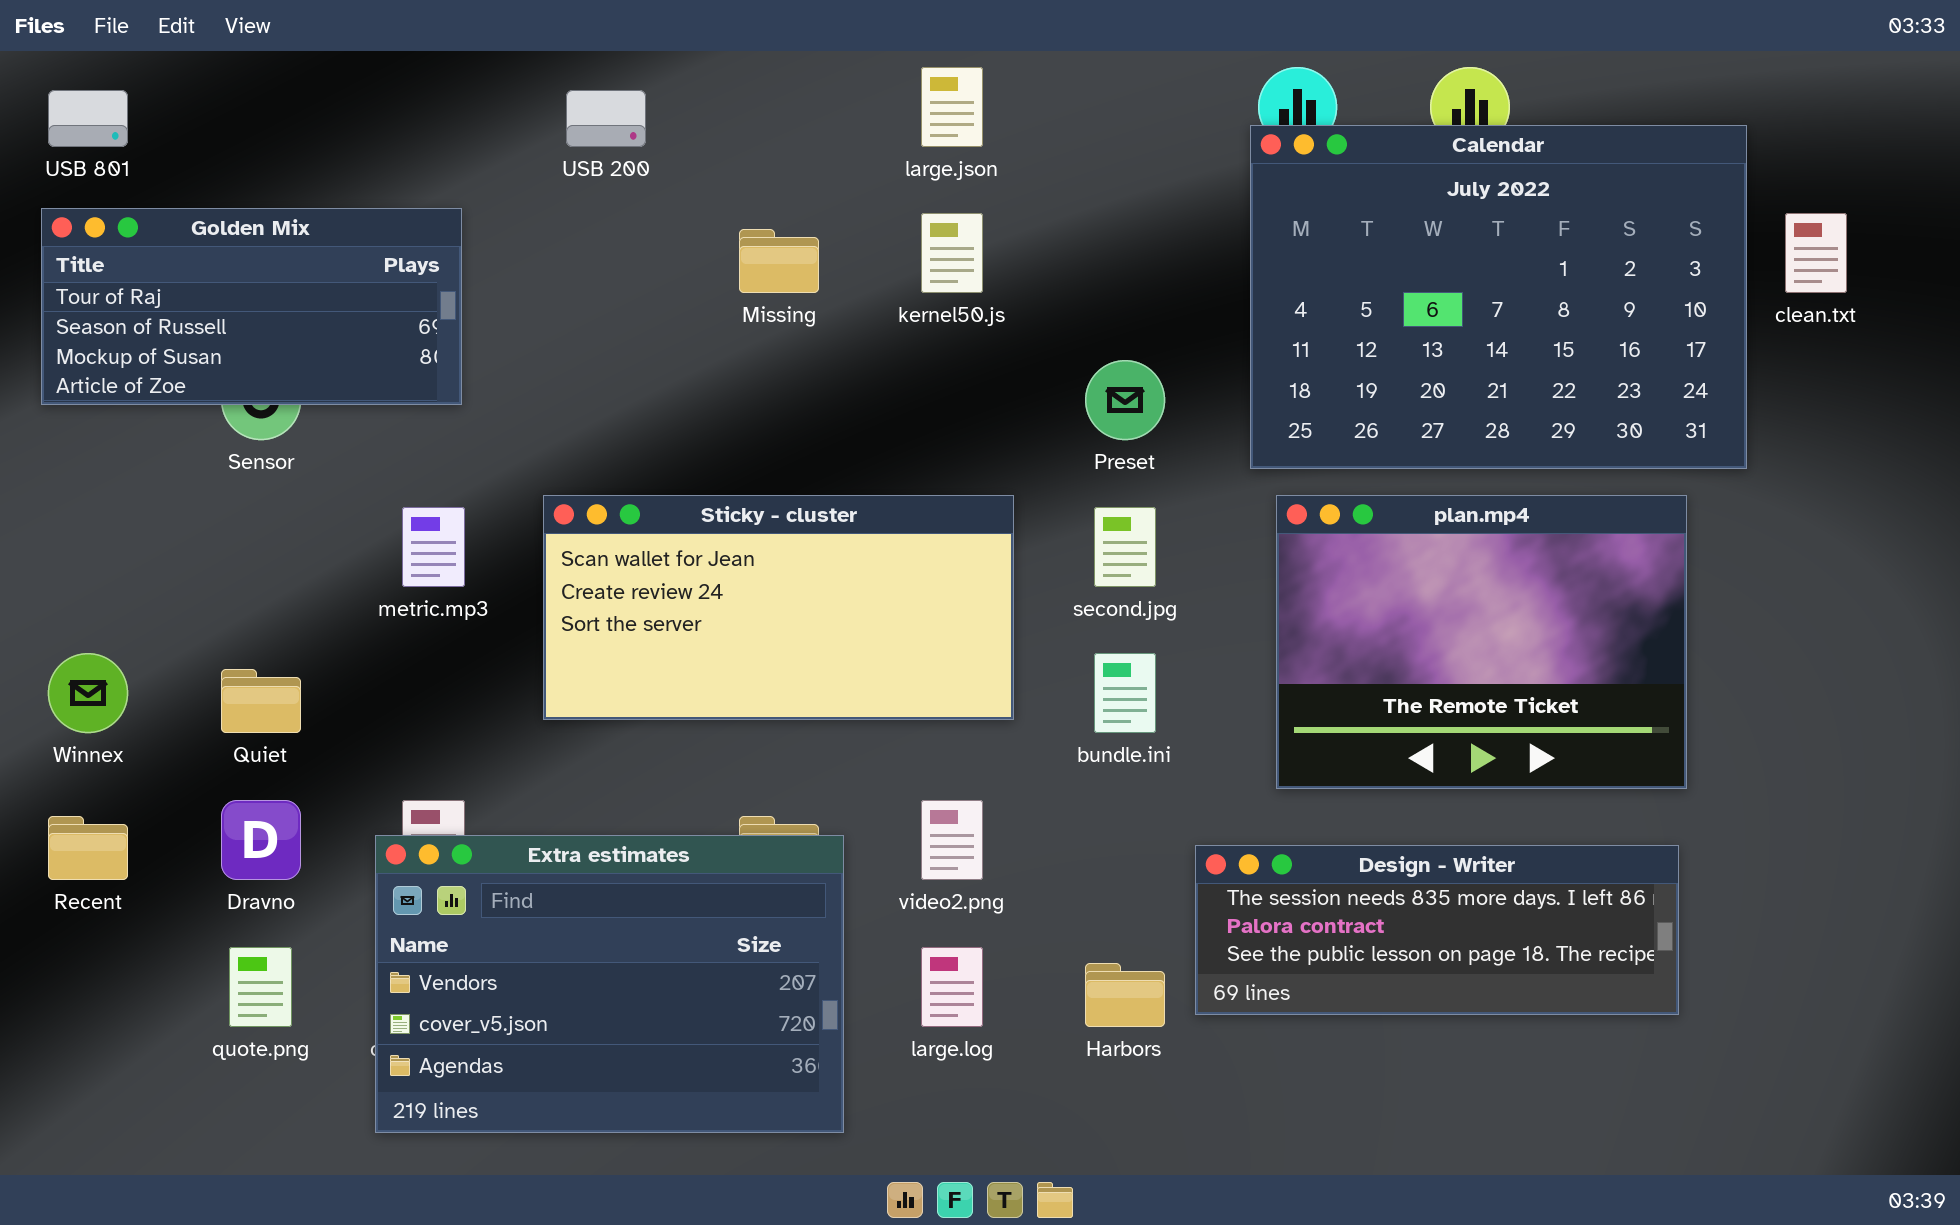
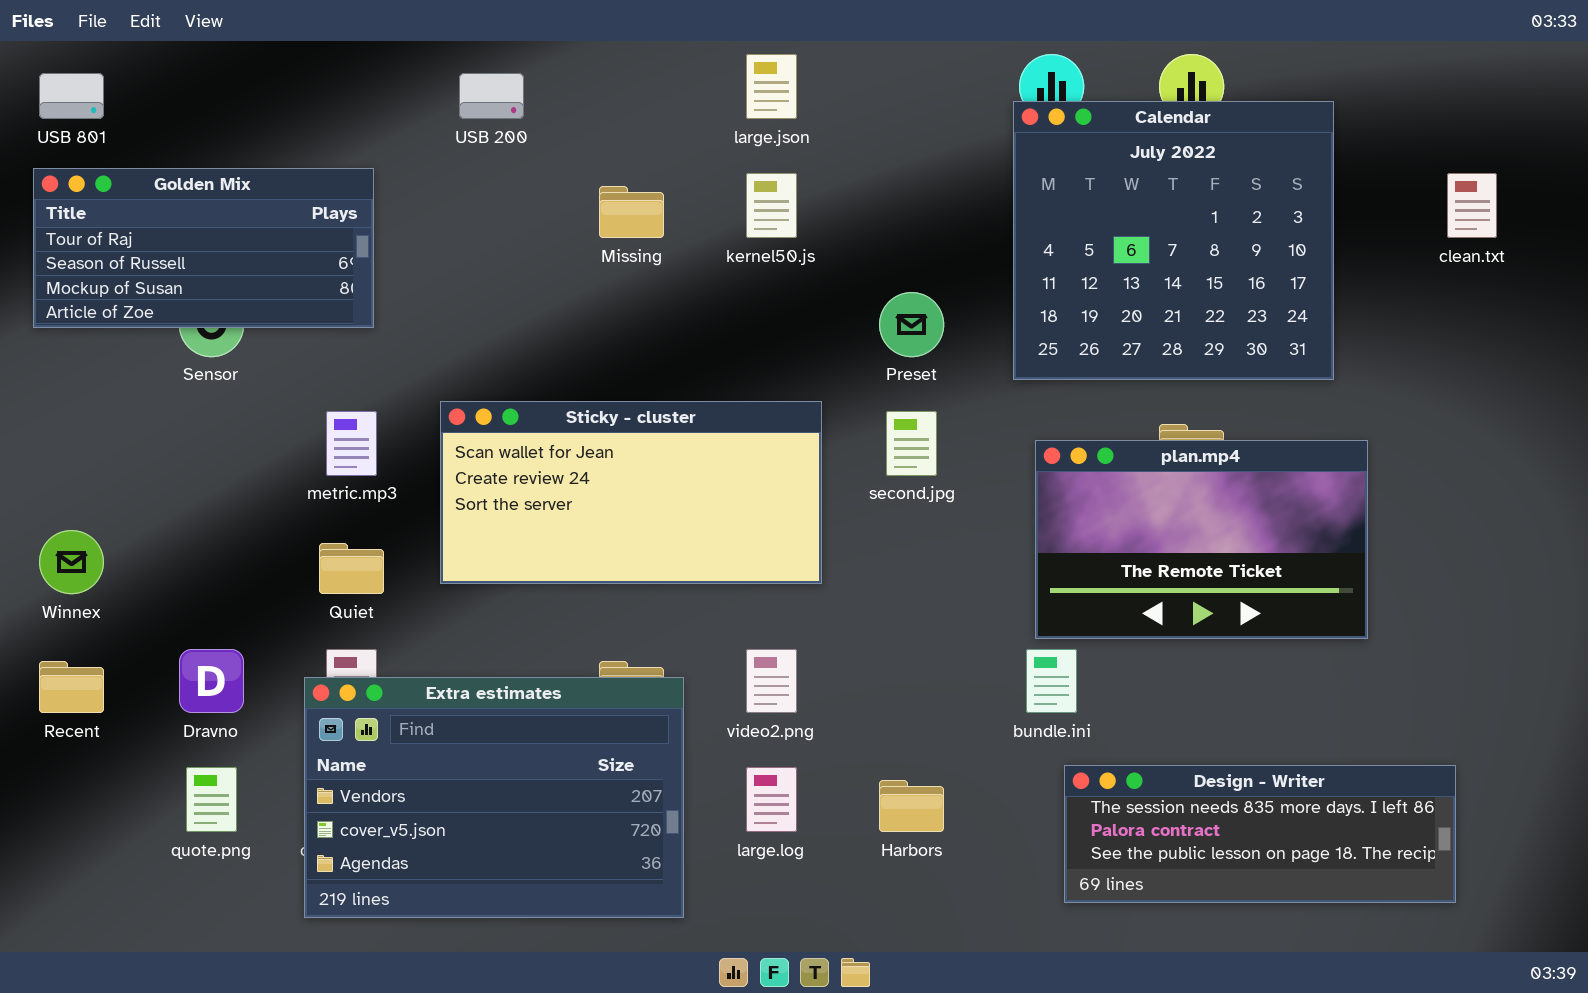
Calendar: [1250,125,1747,469] -> [1013,101,1334,380], resized
plan.mp4: [1276,495,1687,789] -> [1035,440,1368,639], resized
bundle.ini: [1094,653,1156,733] -> [1026,649,1077,713], moved
Quiet: [221,669,301,733] -> [319,543,384,594], moved
Design - Writer: [1195,845,1679,1015] -> [1064,765,1456,903], moved

